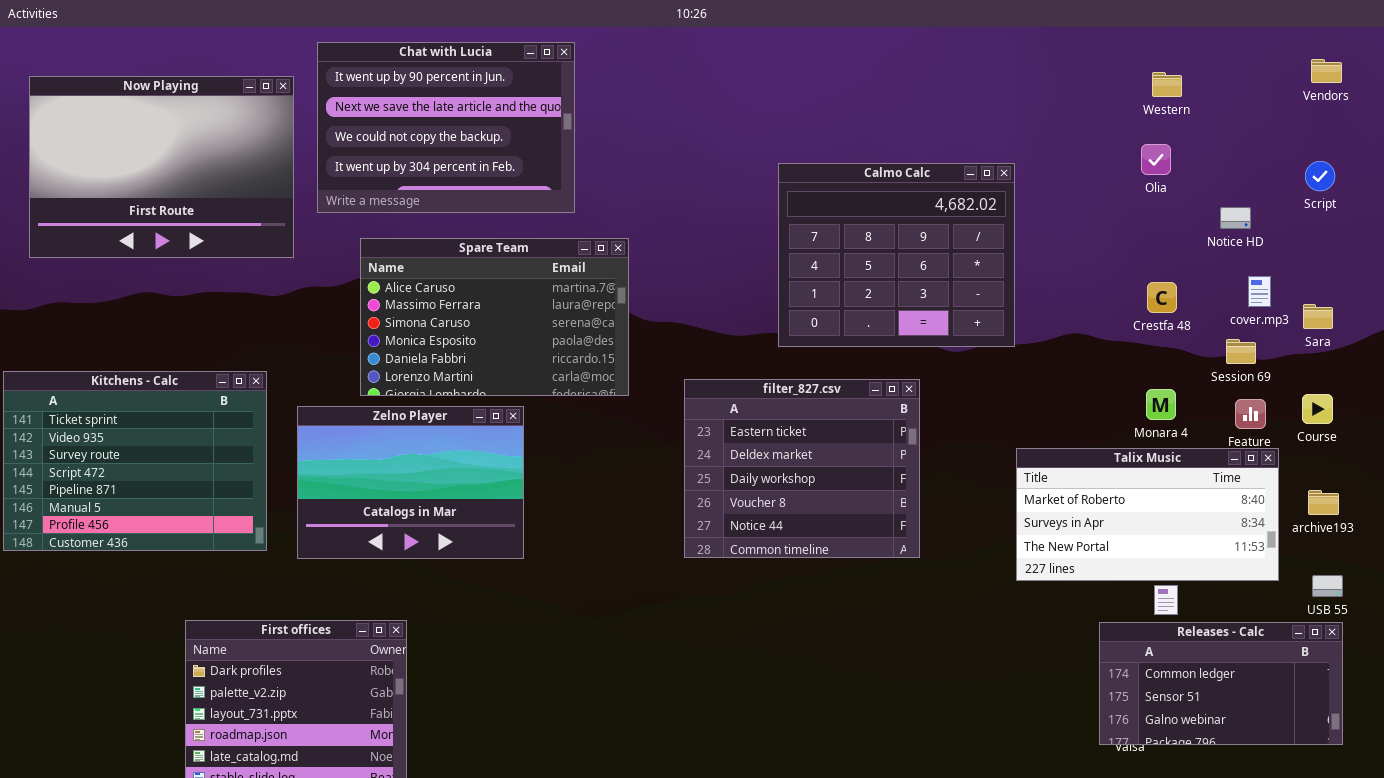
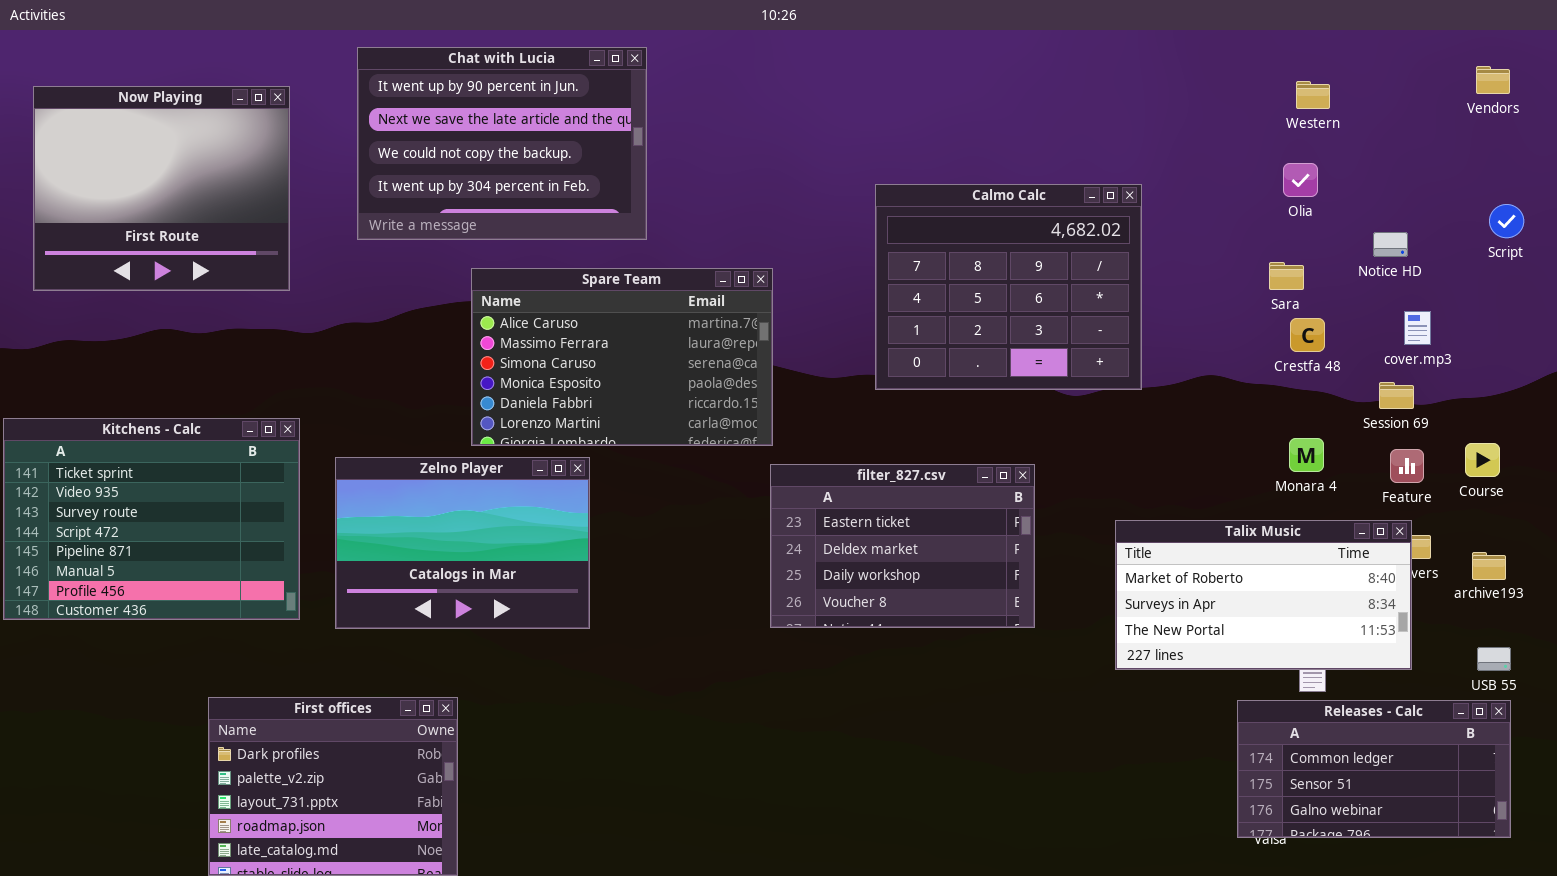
Now Playing: [29,76,294,258] -> [33,86,290,291], resized
Script: [1305,161,1335,191] -> [1489,204,1524,238], moved
Spare Team: [360,238,629,396] -> [471,268,773,446], moved
Sara: [1303,304,1333,329] -> [1269,262,1304,290], moved
filter_827.csv: [684,379,920,558] -> [770,464,1035,628], resized
Talix Music: [1016,448,1279,581] -> [1115,520,1412,670], moved

